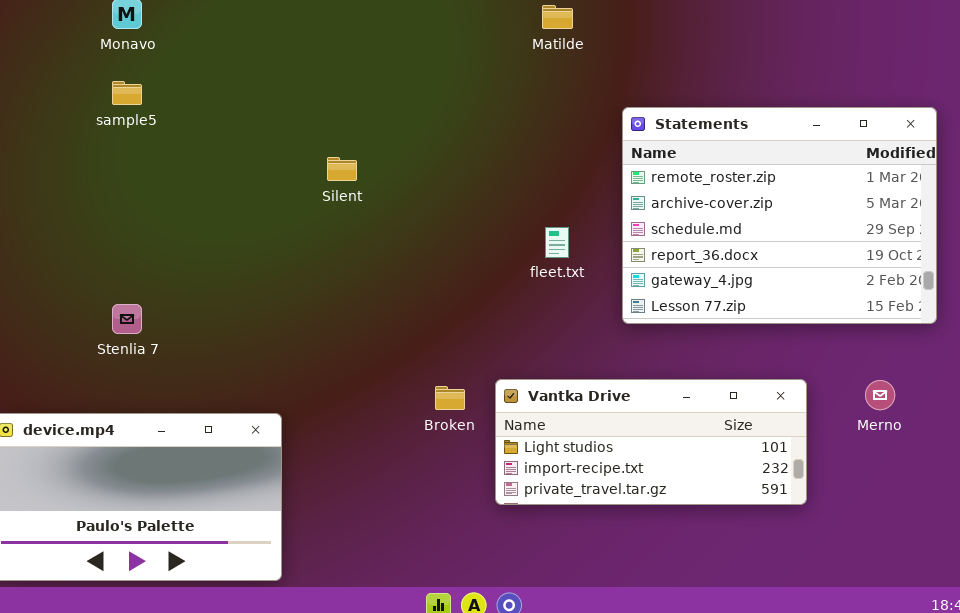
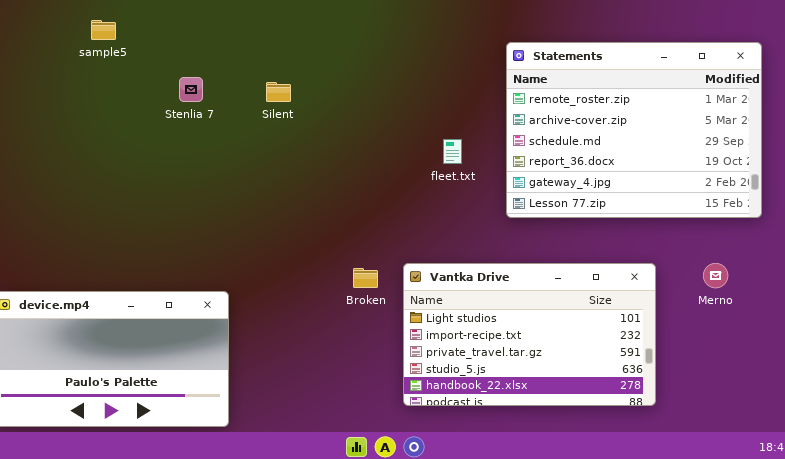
Stenlia 7: [112,304,142,334] -> [179,77,203,102], moved
Vantka Drive: [495,379,807,505] -> [403,263,656,406], resized

